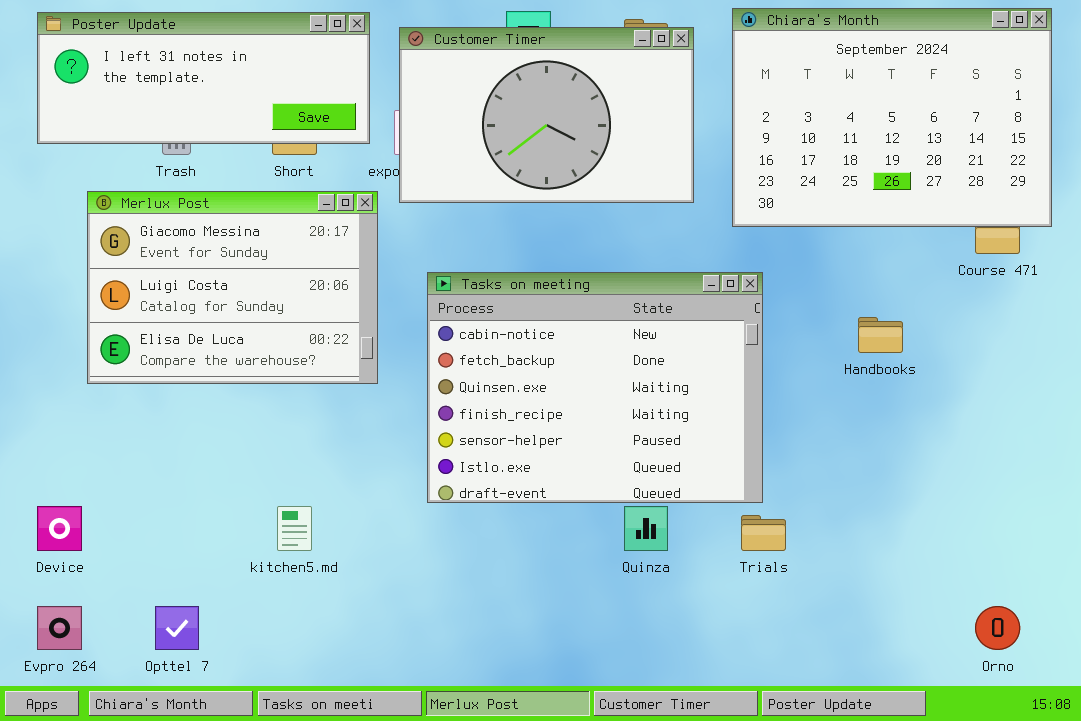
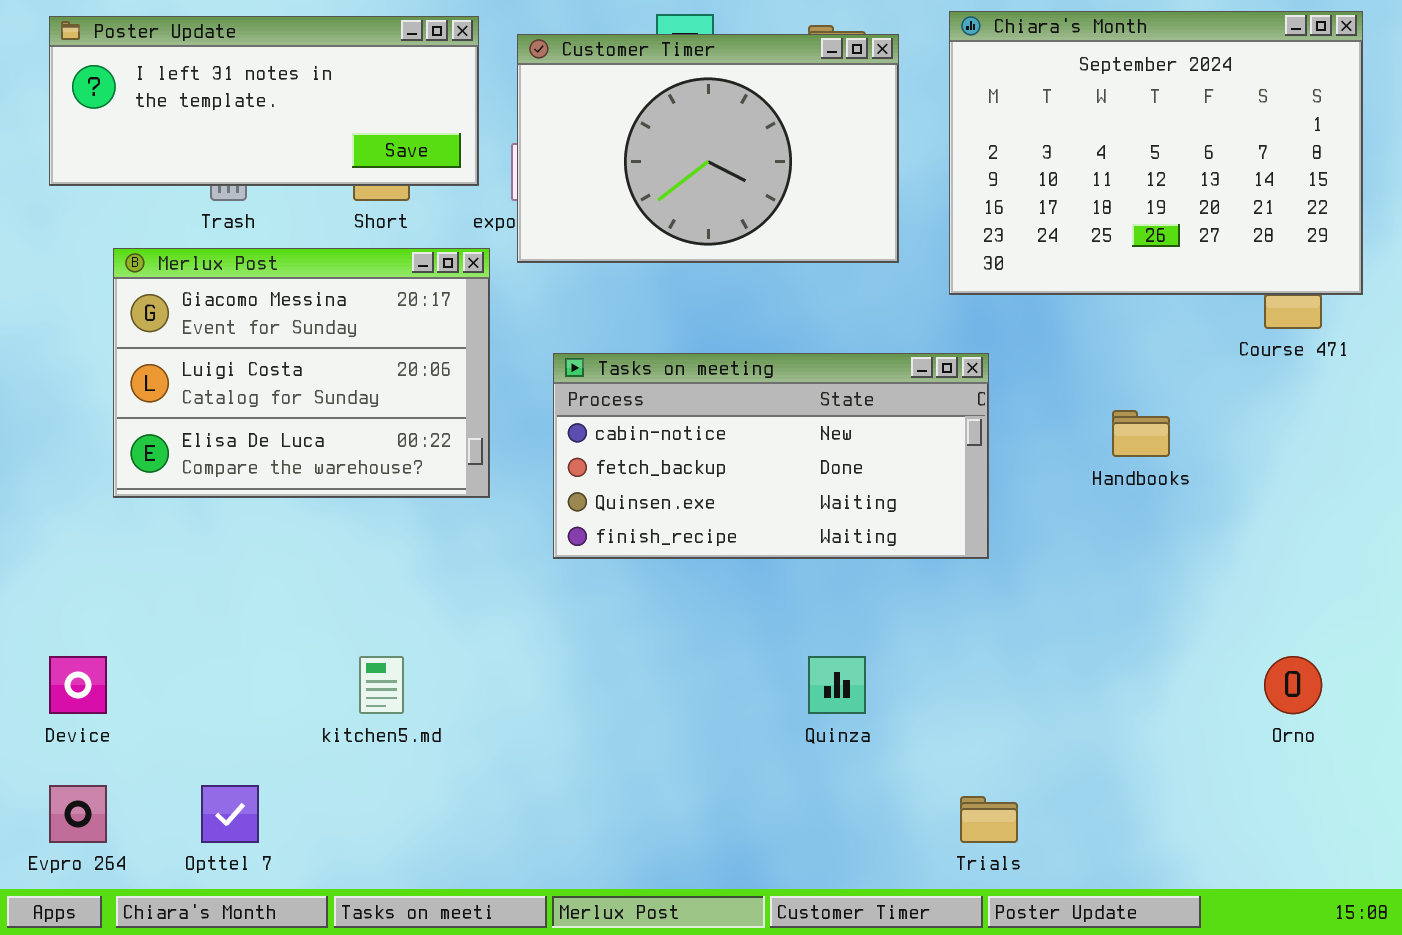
Tasks on meeting: [427,272,763,503] -> [553,353,989,559], resized
Trials: [741,515,786,551] -> [960,796,1018,843], moved
Orno: [975,606,1020,650] -> [1264,656,1322,714], moved

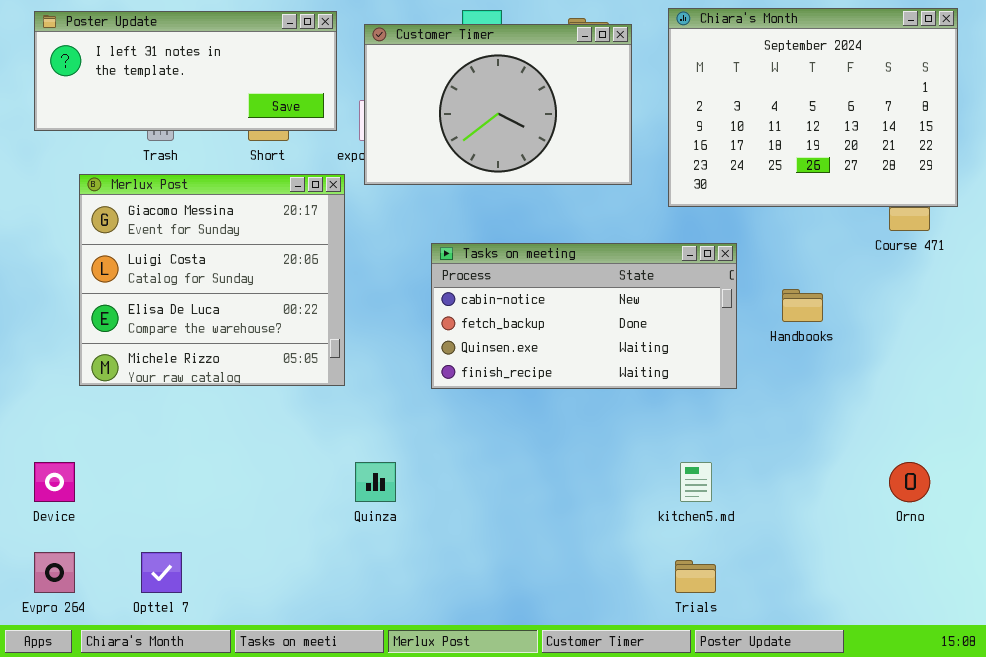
Merlux Post: [113,248,490,498] -> [79,174,345,386], resized
Tasks on meeting: [553,353,989,559] -> [431,243,737,389], moved
kitchen5.md: [359,656,404,714] -> [680,462,712,502], moved
Quinza: [808,656,866,714] -> [355,462,396,502], moved

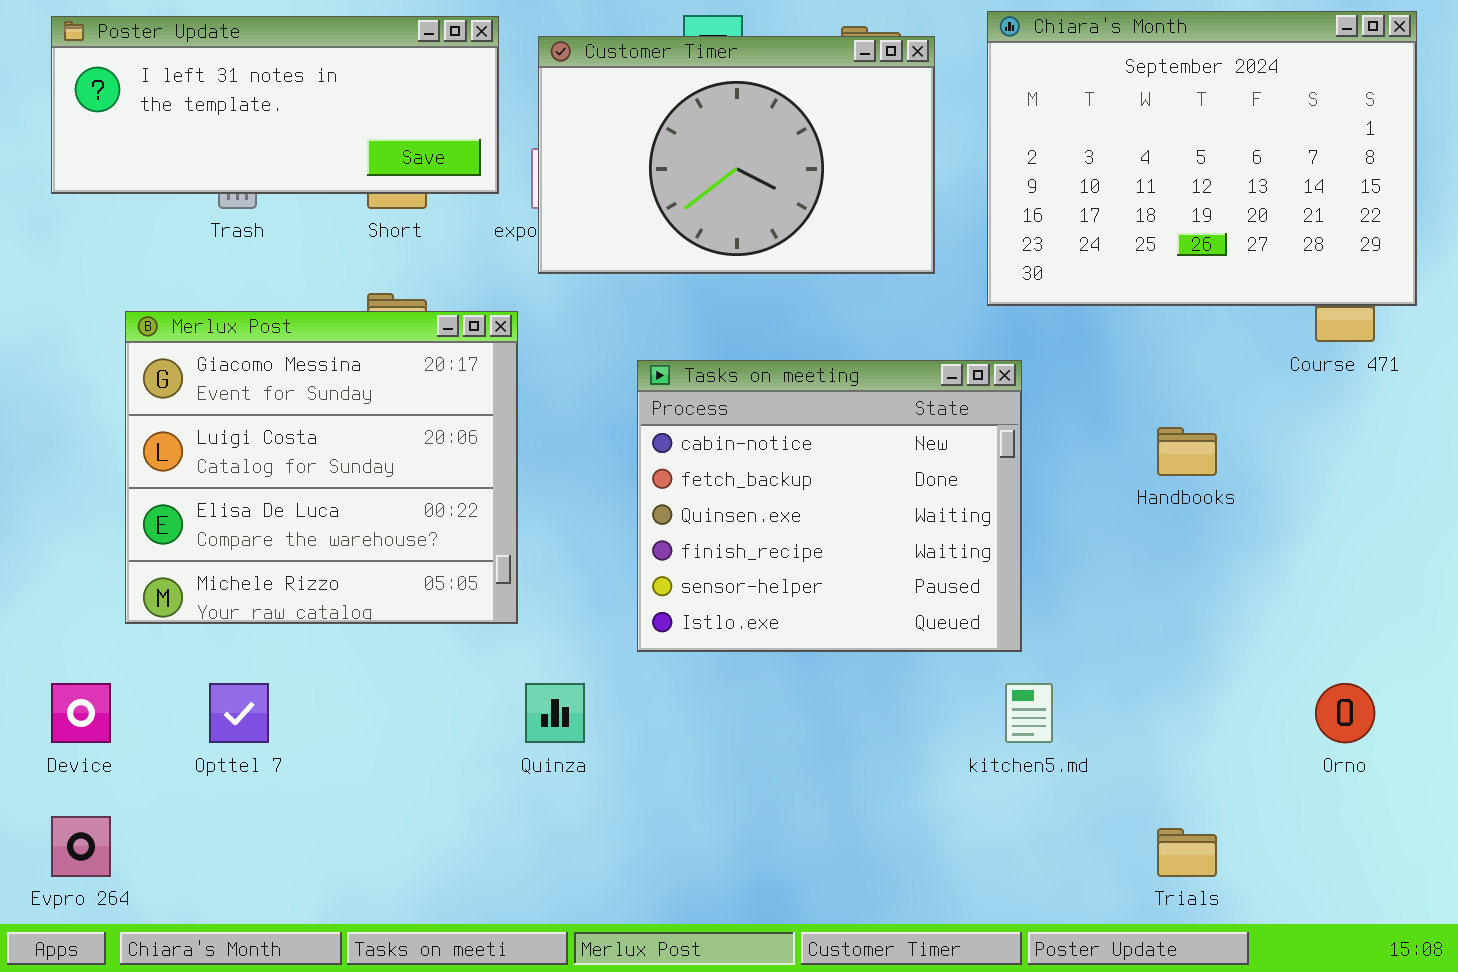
Merlux Post: [79,174,345,386] -> [125,311,518,624], moved
Tasks on meeting: [431,243,737,389] -> [637,360,1022,652], resized
Opttel 7: [141,552,182,593] -> [209,683,269,743], moved
Trials: [675,560,716,593] -> [1157,828,1217,877], moved

